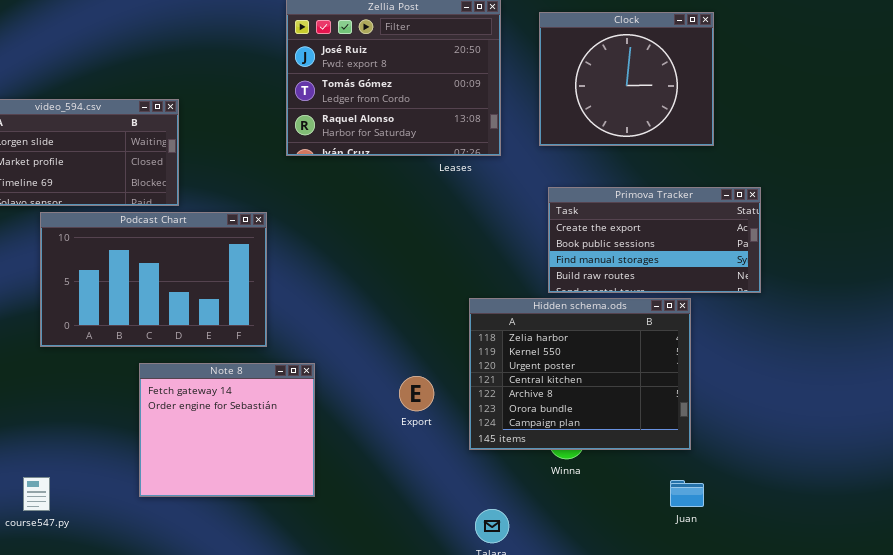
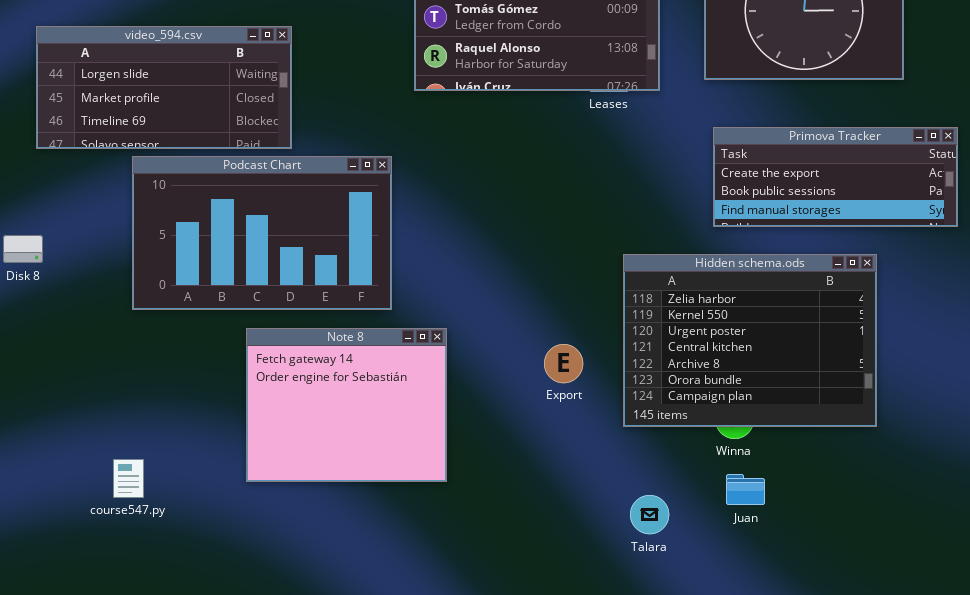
Primova Tracker: [548,187,761,293] -> [713,127,958,227], resized
Juan: [670,480,704,507] -> [726,474,765,505], moved

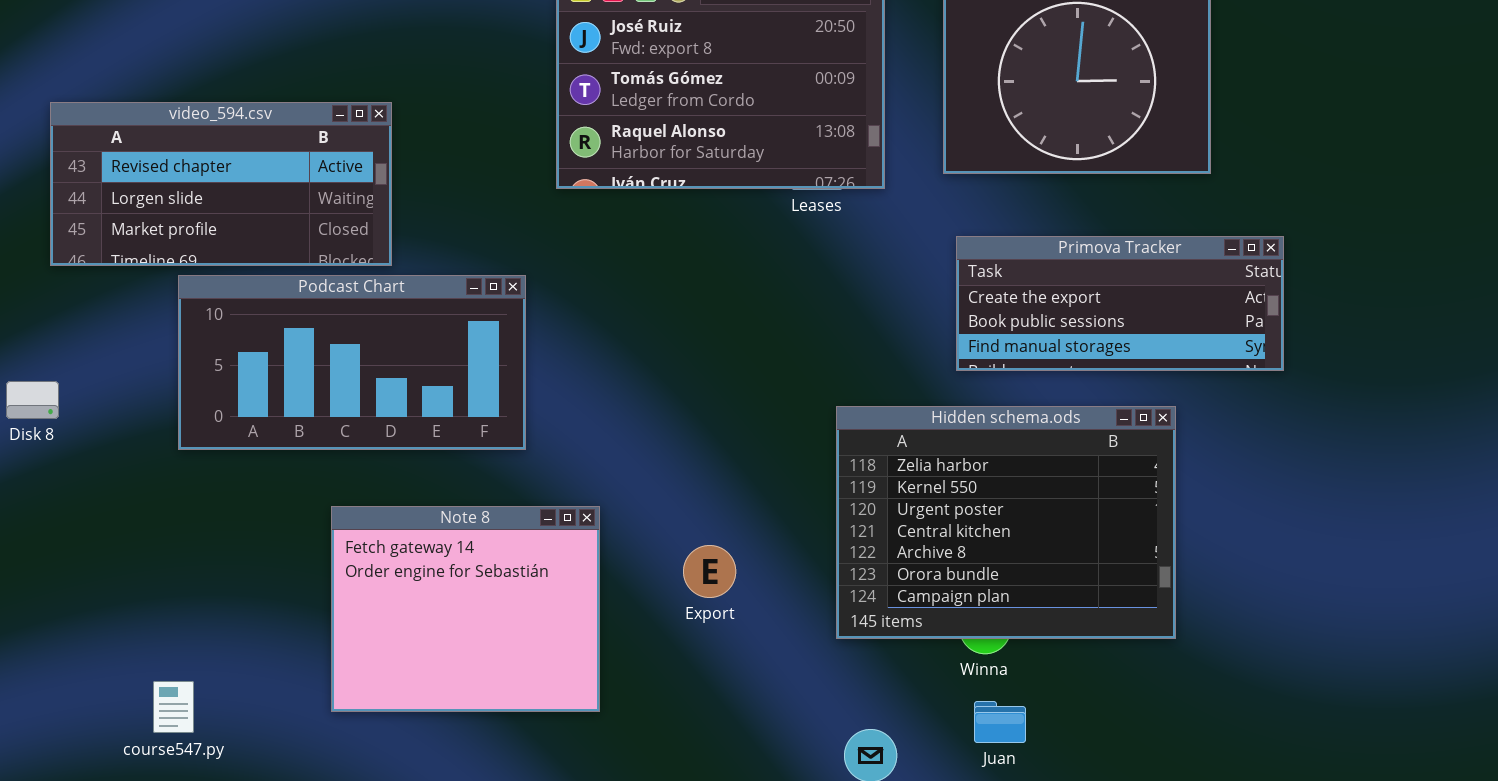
video_594.csv: [36,26,292,149] -> [50,102,392,266], scrolled up 1 row
Podcast Chart: [132,156,392,310] -> [178,275,526,450], resized
Export: [544,344,583,383] -> [683,545,736,598], moved

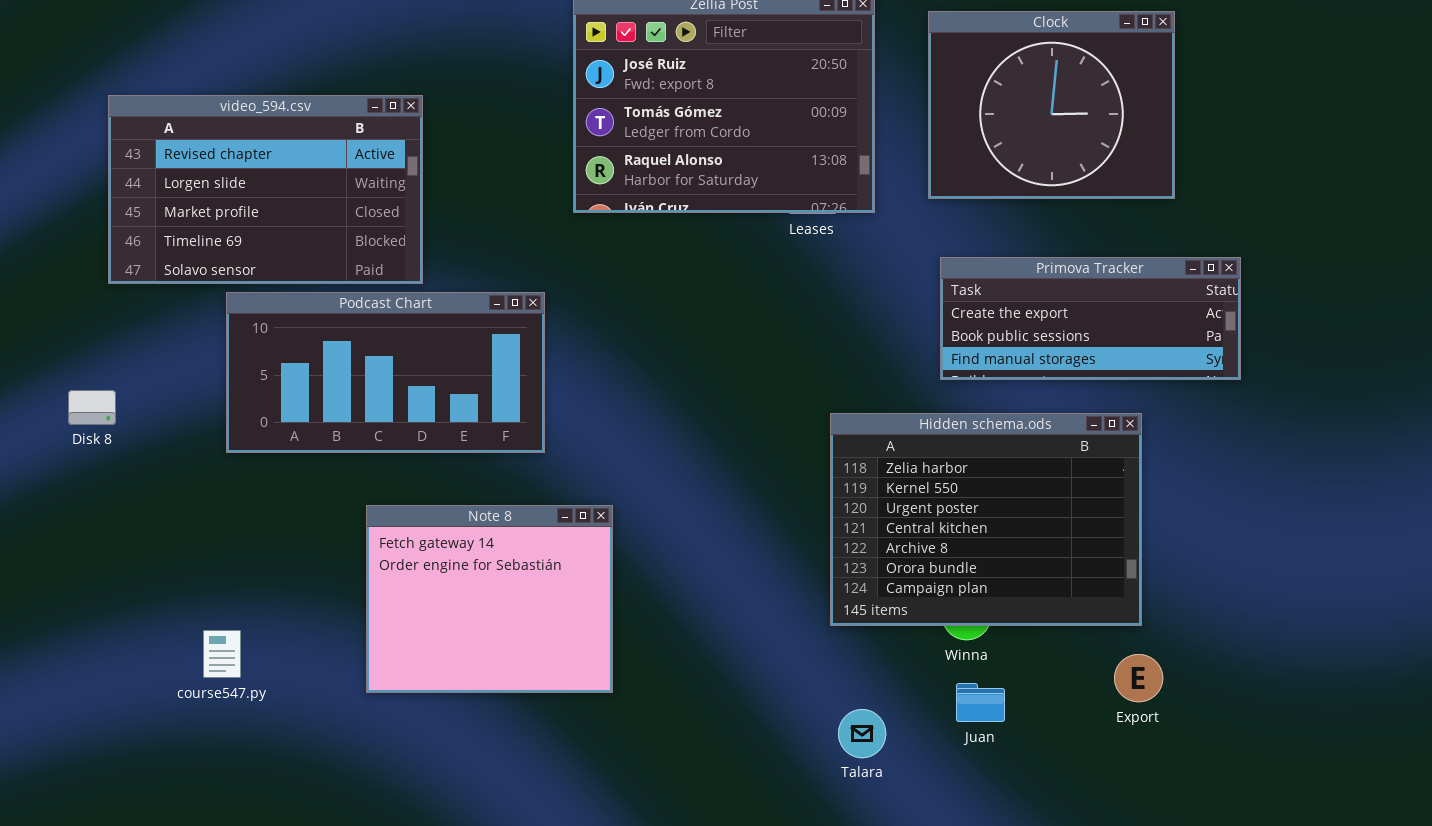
video_594.csv: [50,102,392,266] -> [108,95,423,284], resized
Export: [683,545,736,598] -> [1114,654,1163,702], moved
course547.py: [153,681,194,733] -> [203,630,241,678], moved

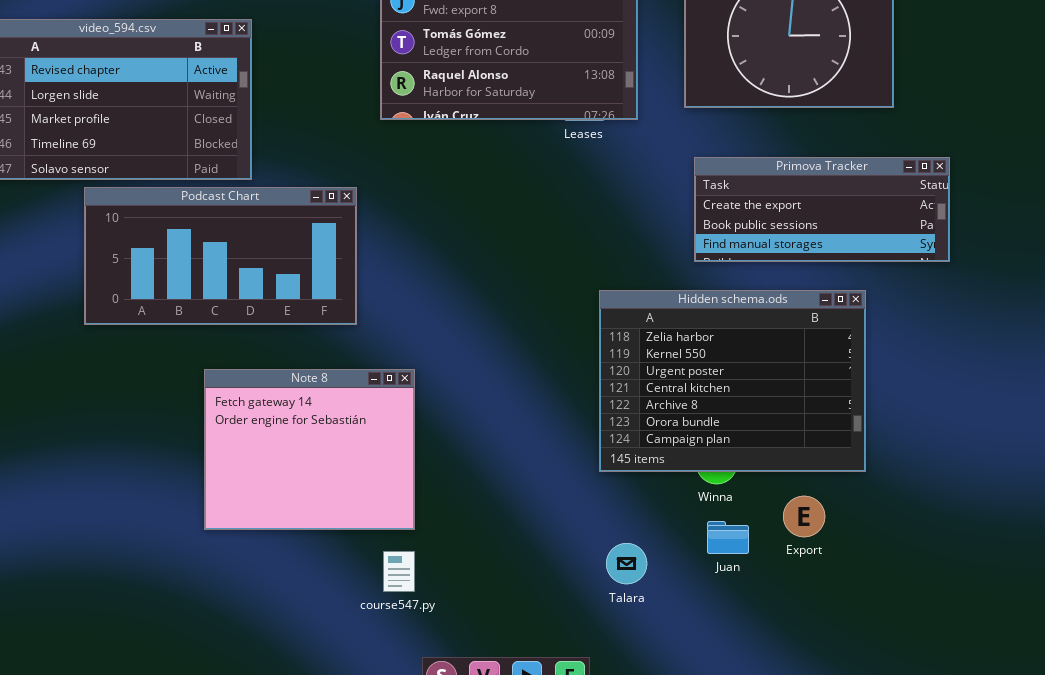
course547.py: [203,630,241,678] -> [383,551,415,592], moved
Export: [1114,654,1163,702] -> [783,496,825,537], moved

